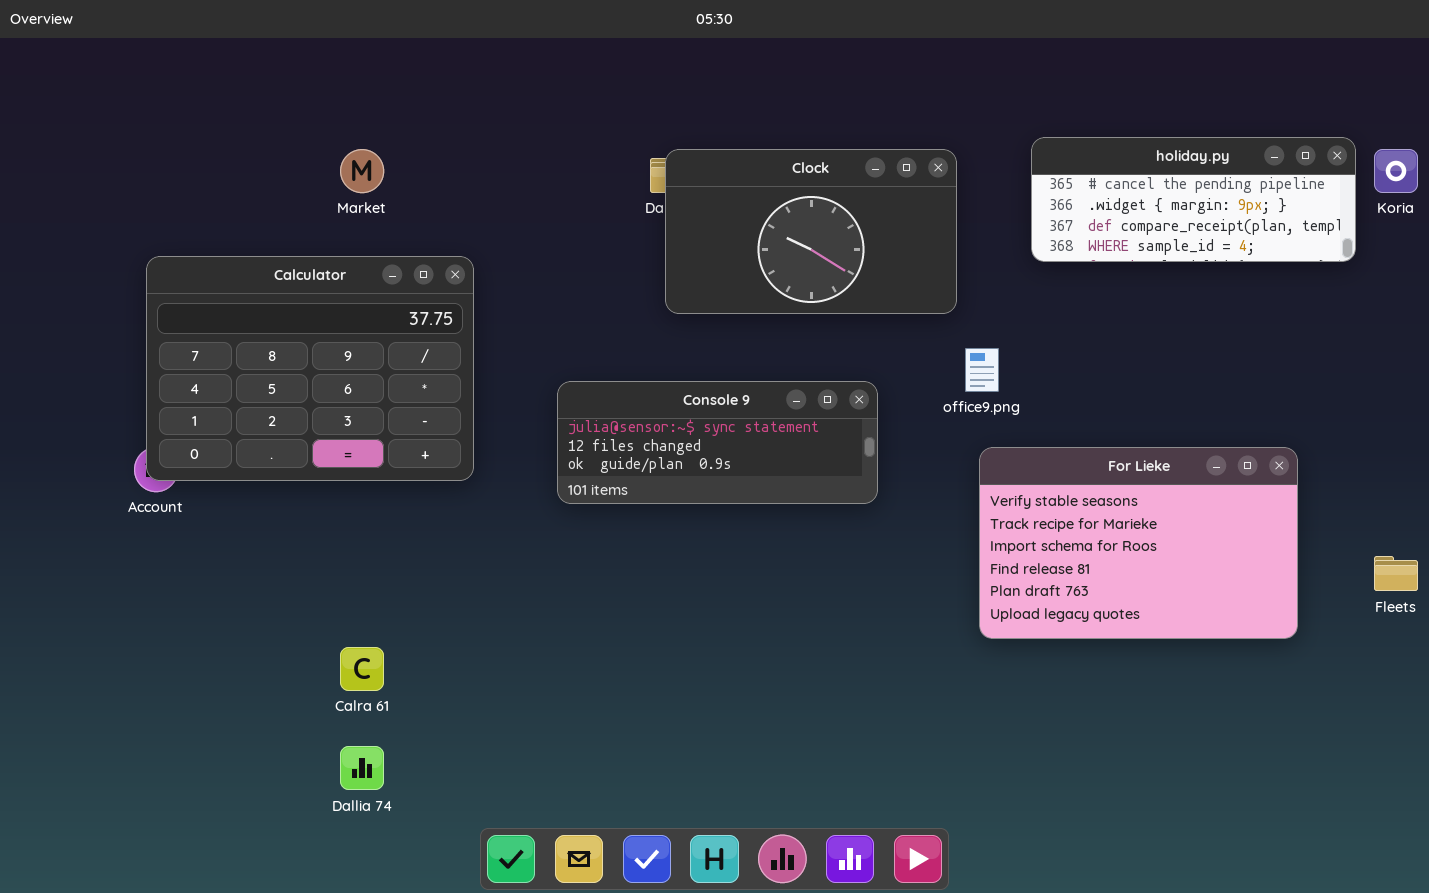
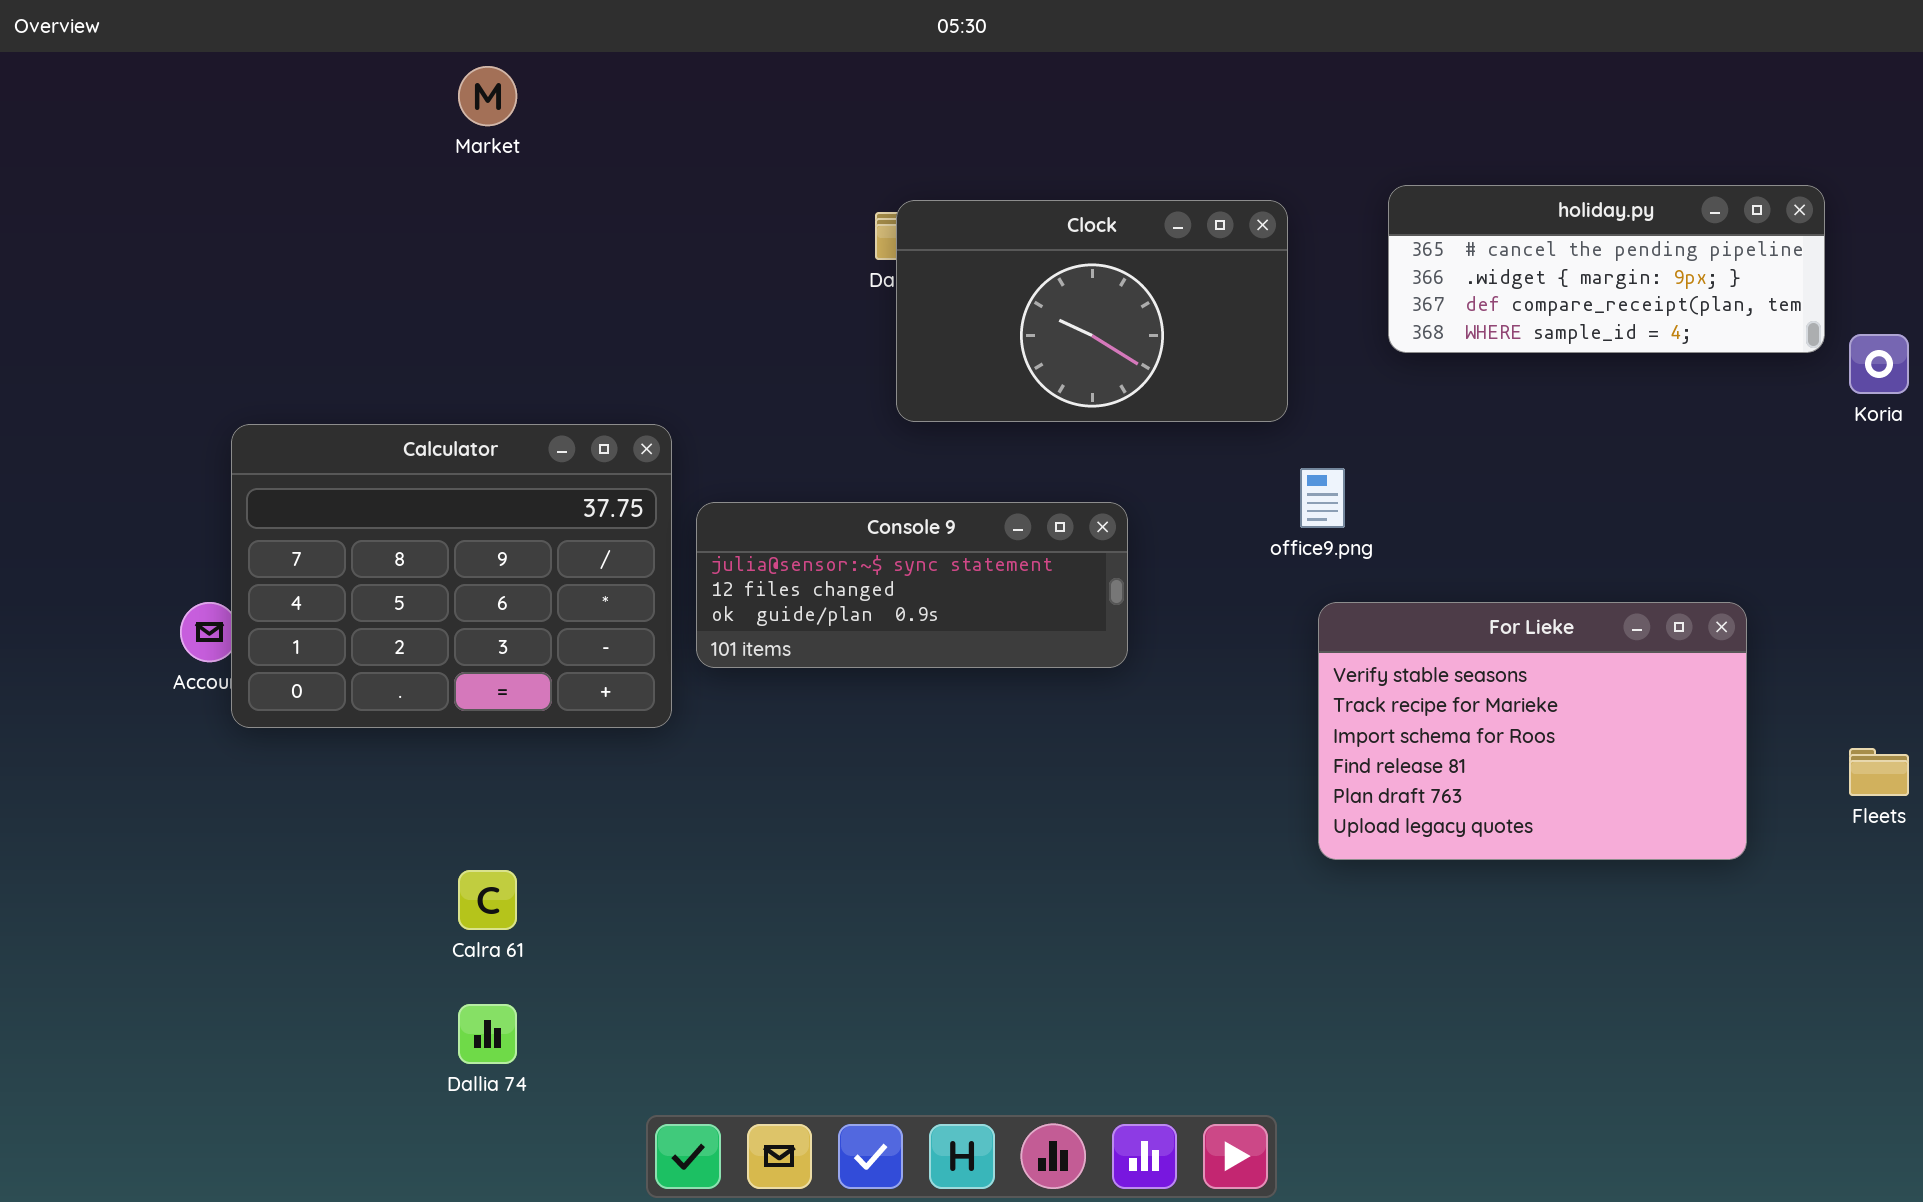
Market: [340,149,384,193] -> [458,66,517,126], moved
Koria: [1374,149,1418,193] -> [1849,334,1909,394], moved
Calculator: [146,256,474,481] -> [231,424,672,728], moved
Console 9: [557,381,878,504] -> [696,502,1128,668], moved

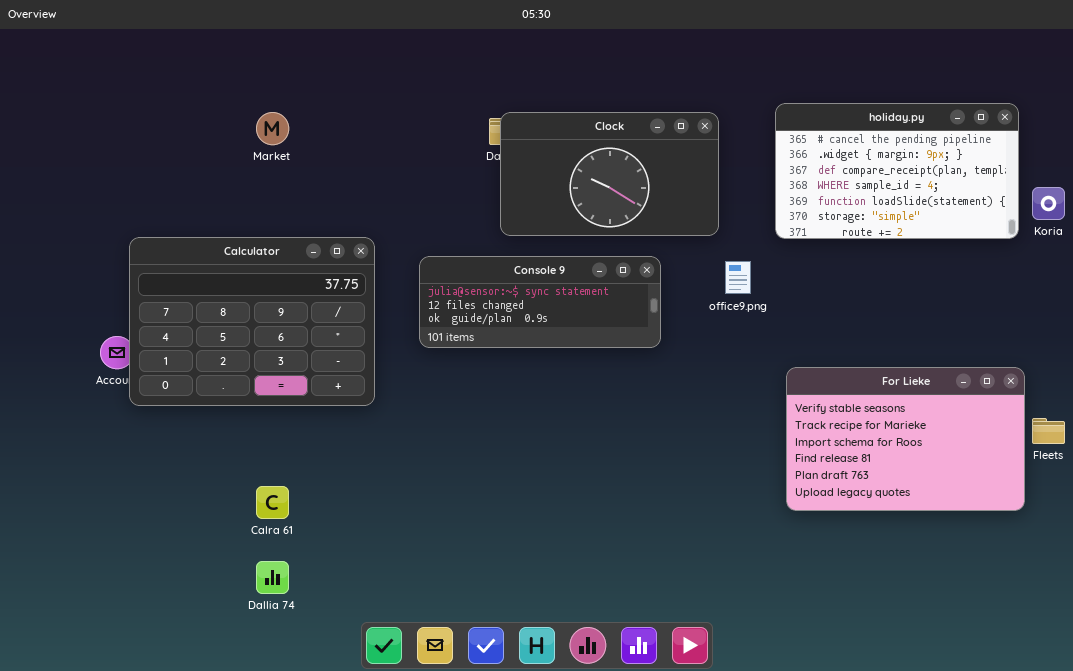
Market: [458,66,517,126] -> [256,112,289,145], moved
holiday.py: [1388,185,1825,353] -> [775,103,1019,239], resized
Console 9: [696,502,1128,668] -> [419,256,661,348], moved
For Lieke: [1318,602,1747,860] -> [786,367,1025,511], moved

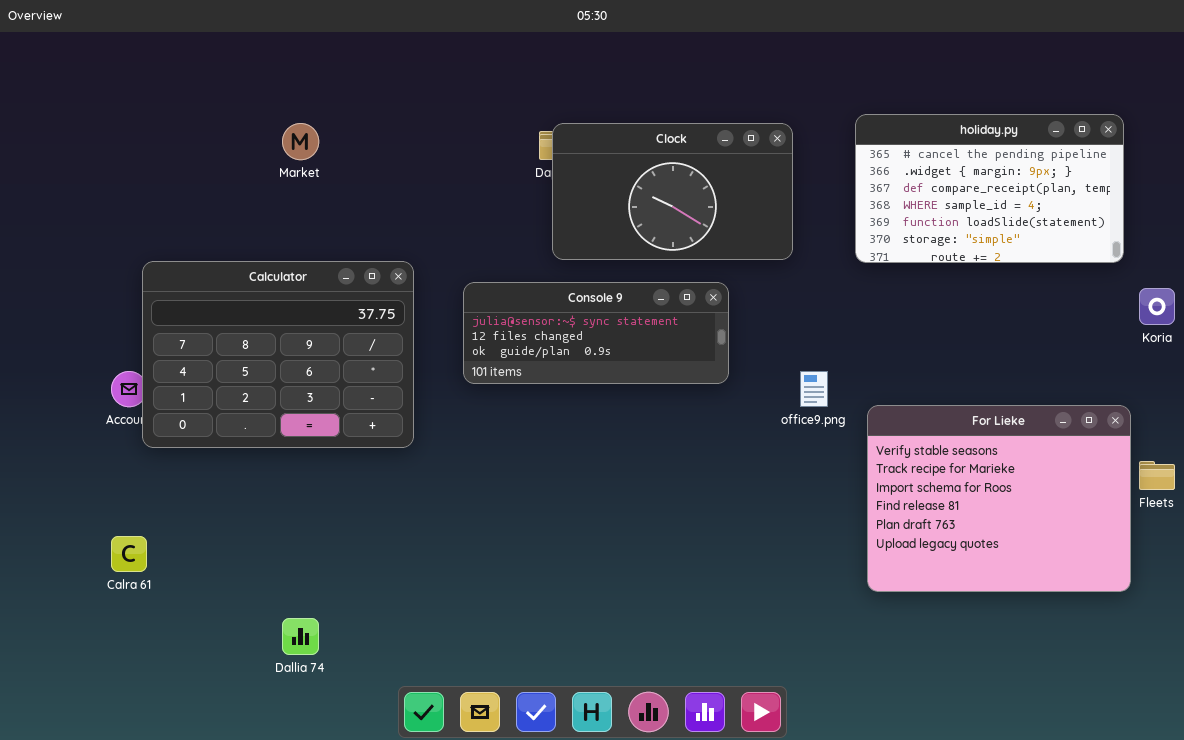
Koria: [1032,187,1065,220] -> [1139,288,1175,325], moved
office9.png: [725,261,751,294] -> [800,371,828,407], moved
For Lieke: [786,367,1025,511] -> [867,405,1131,592], resized
Calra 61: [256,486,289,519] -> [111,536,147,572], moved

